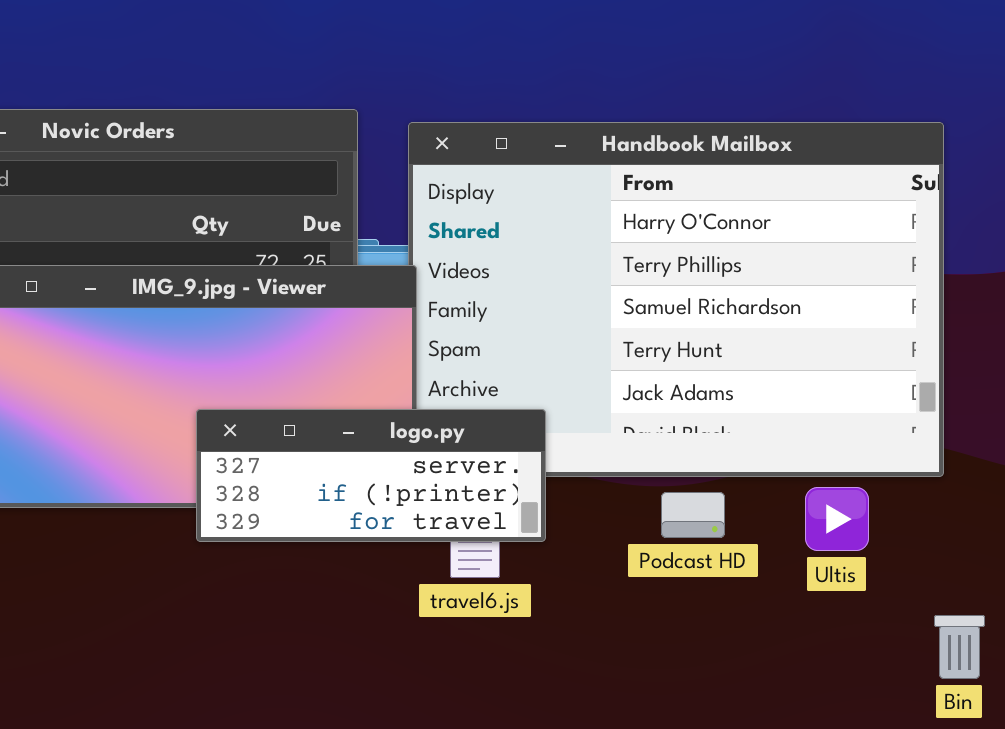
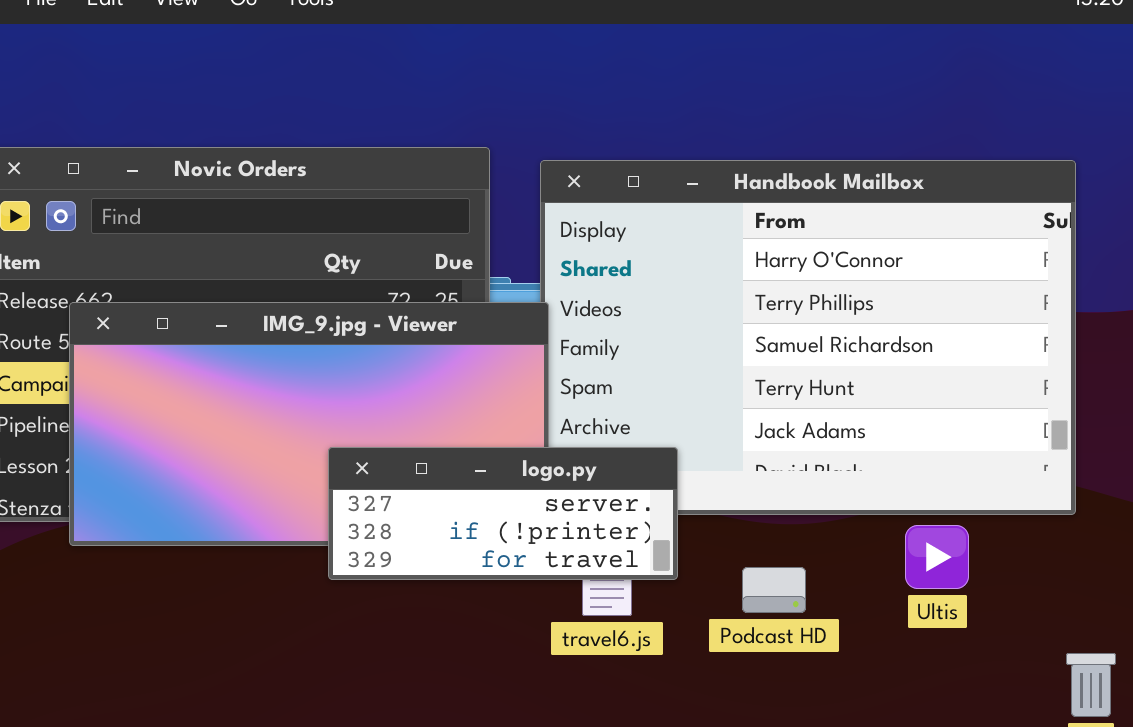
Ultis: [805,487,869,551] -> [905,525,969,589], moved
Podcast HD: [661,492,725,538] -> [742,567,806,613], moved

